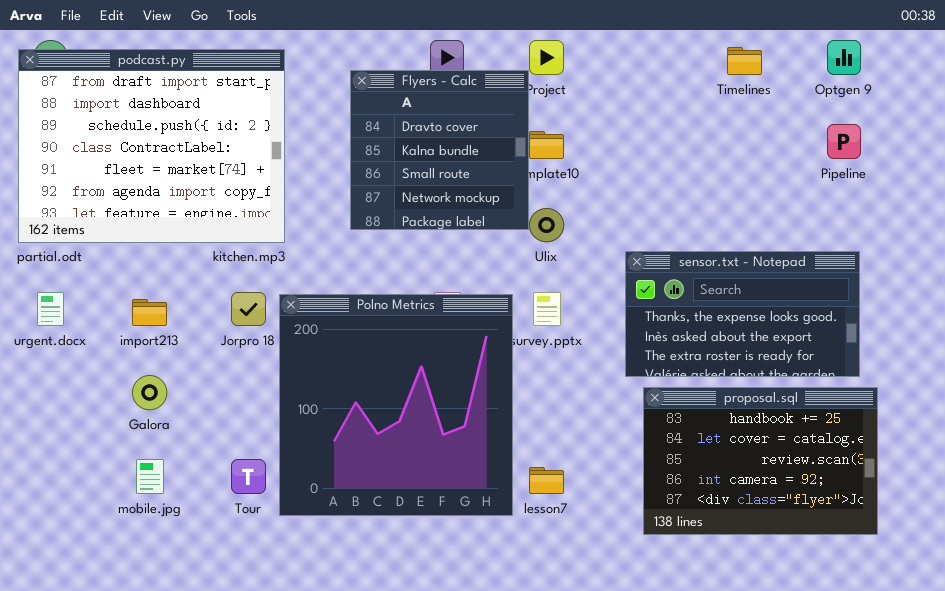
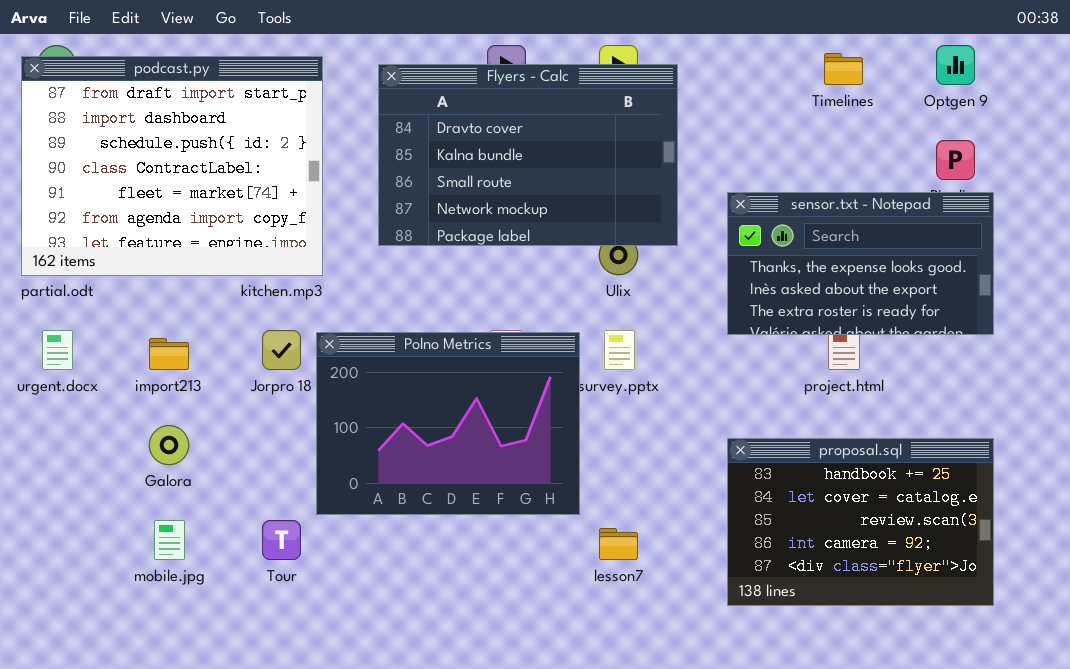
Flyers - Calc: [350,70,529,230] -> [378,64,678,246], moved, resized
sensor.txt - Notepad: [625,251,860,377] -> [727,192,994,335], moved
Polno Metrics: [279,294,513,516] -> [316,332,580,515], resized

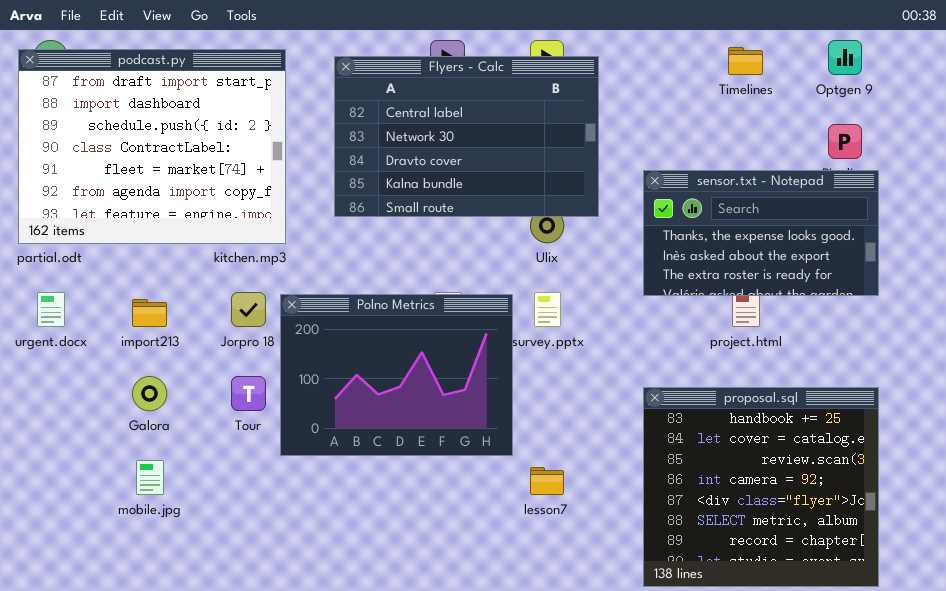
Flyers - Calc: [378,64,678,246] -> [334,56,599,217], scrolled up 2 rows
proposal.sql: [727,438,994,606] -> [643,387,879,587], resized
Tour: [262,520,301,560] -> [231,376,266,411], moved

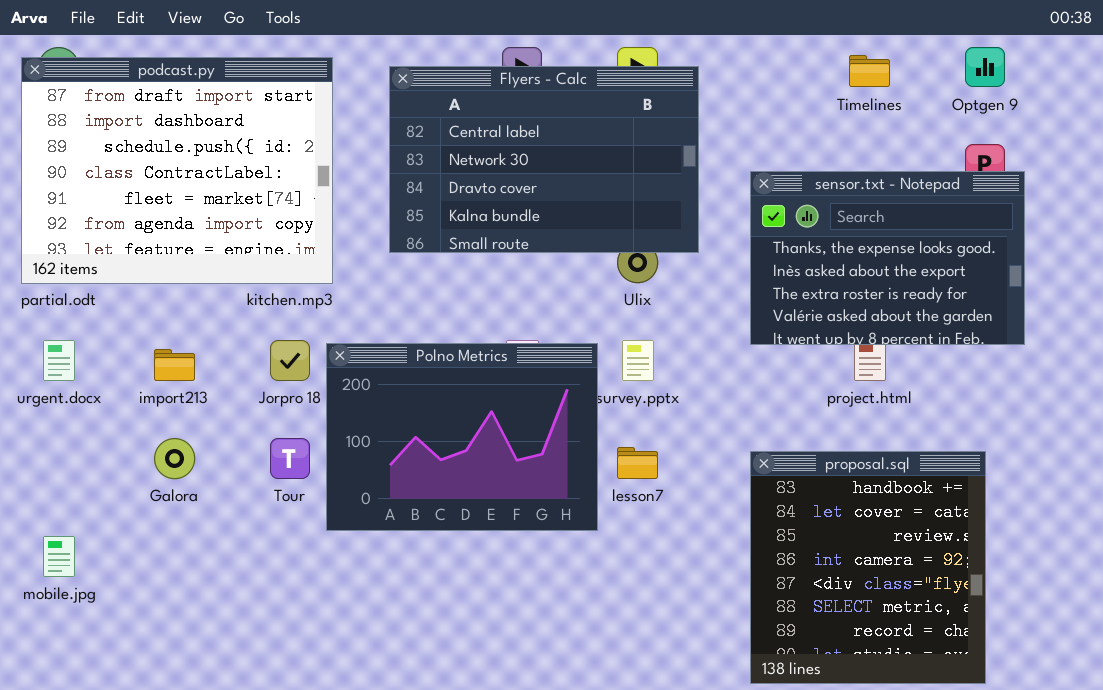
sensor.txt - Notepad: [643,170,879,296] -> [750,171,1025,345], resized
proposal.sql: [643,387,879,587] -> [750,451,986,684], resized
mobile.jpg: [136,460,164,495] -> [43,536,75,577], moved
lesson7: [530,467,564,495] -> [617,447,658,479], moved

